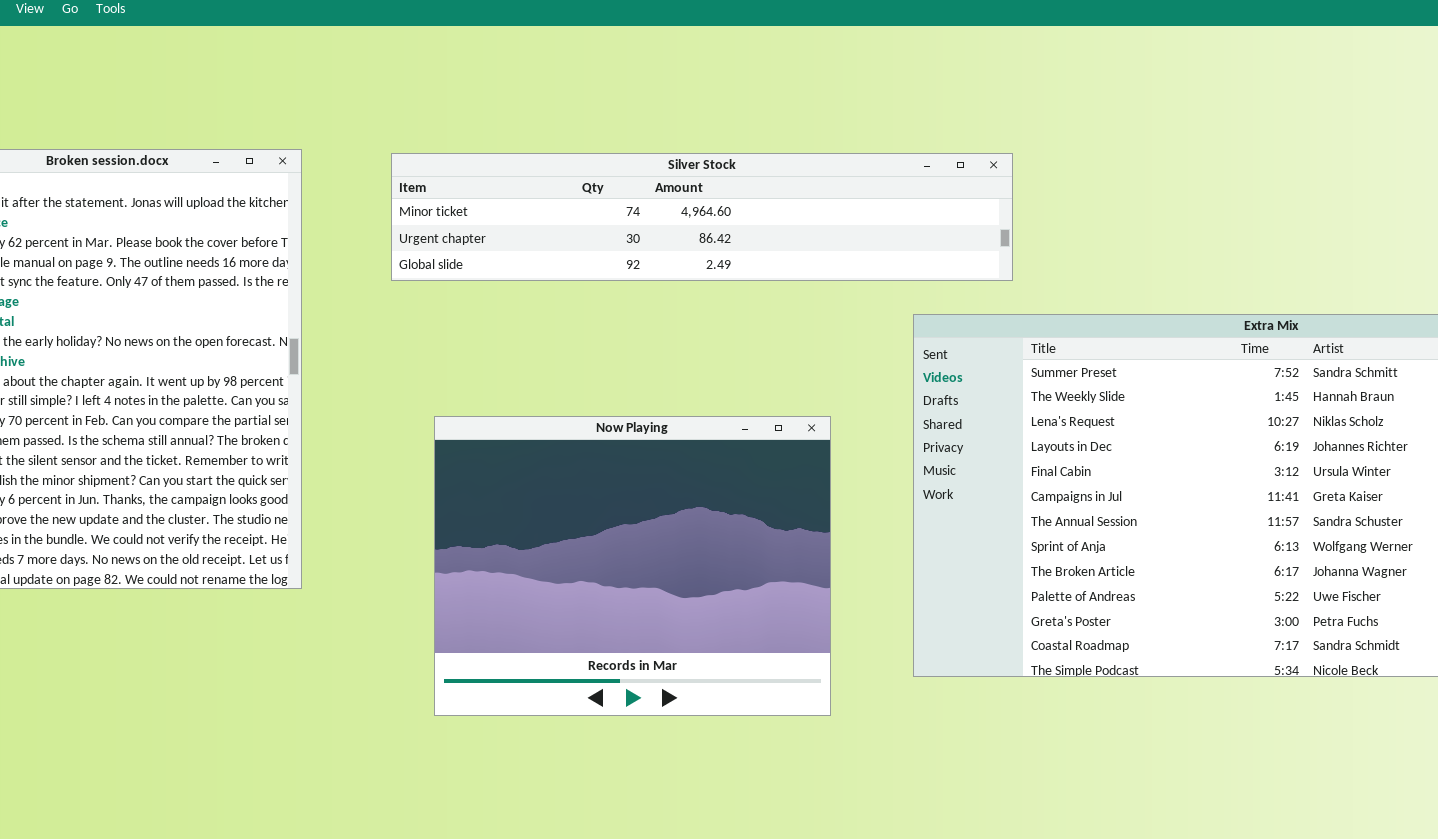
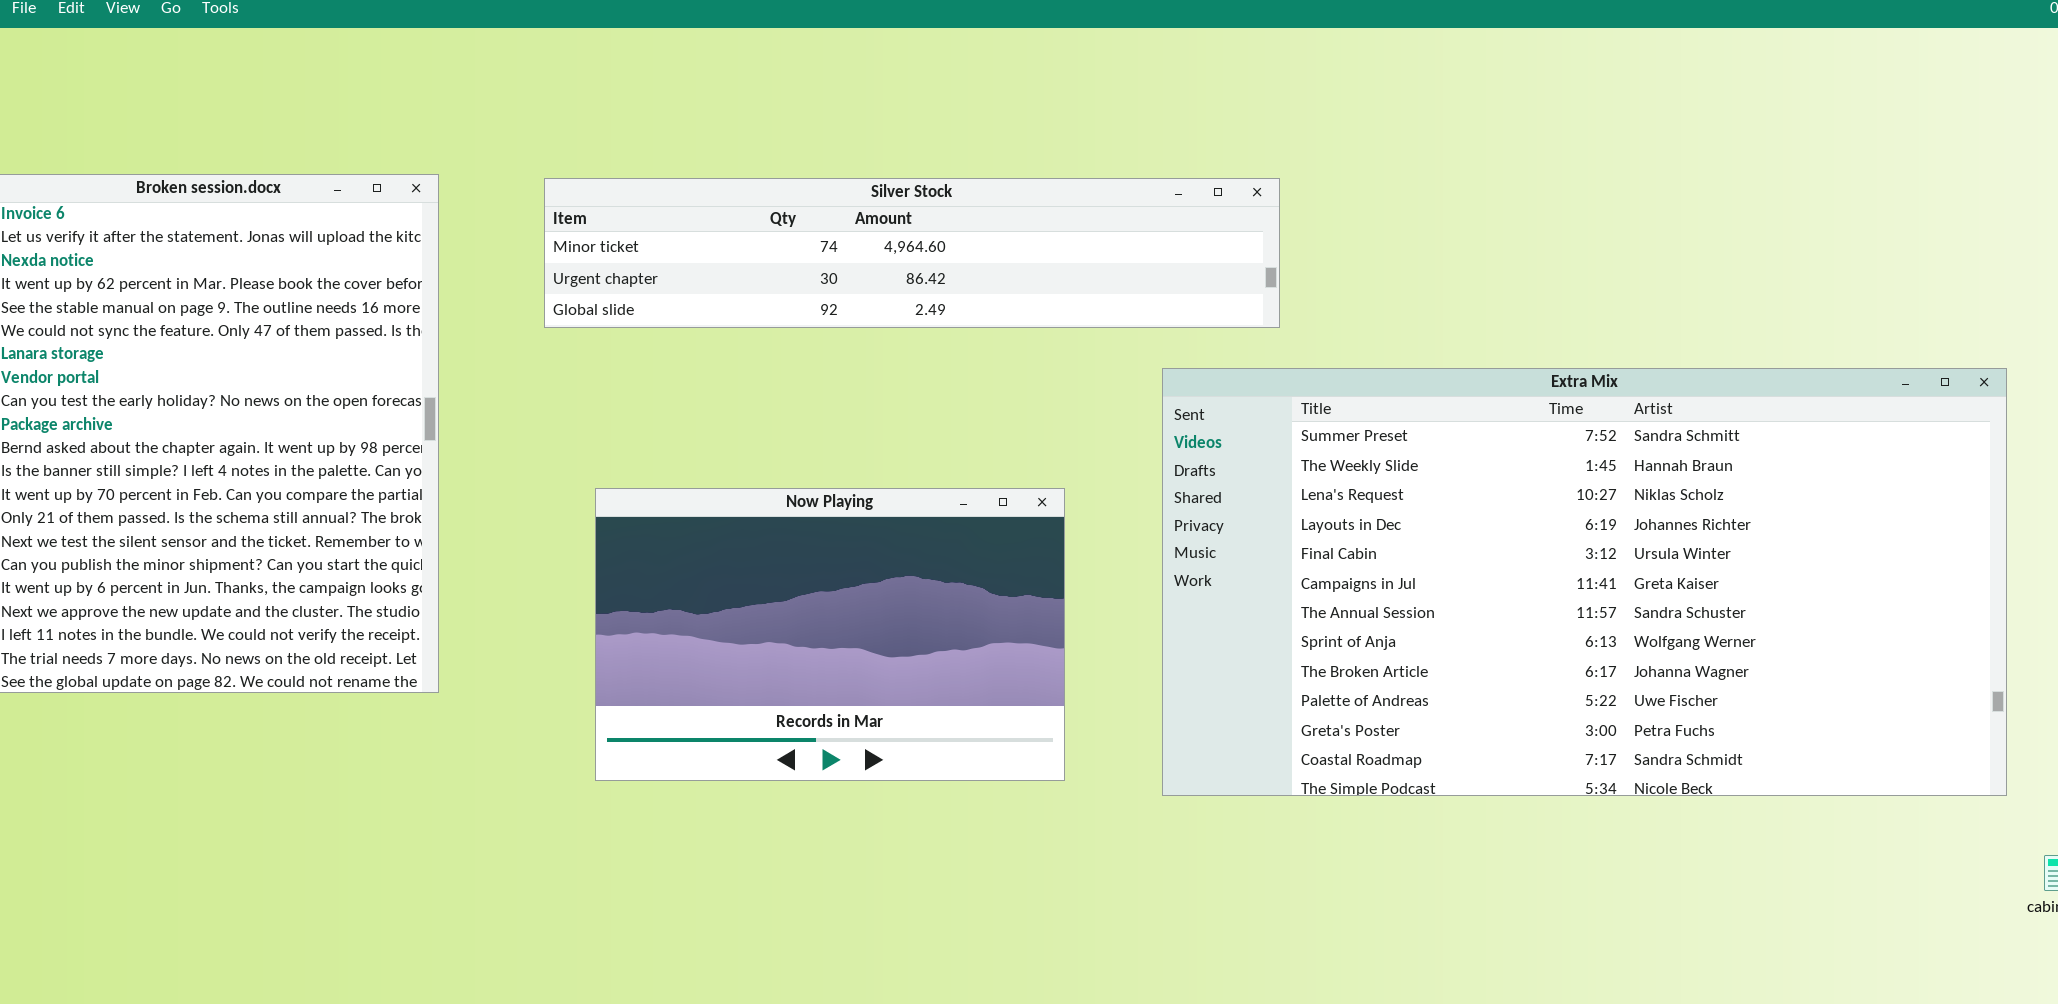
Now Playing: [434,416,831,716] -> [595,488,1065,781], resized

